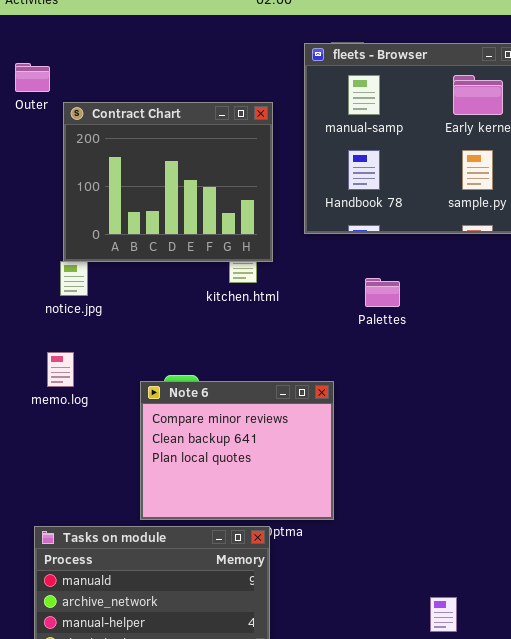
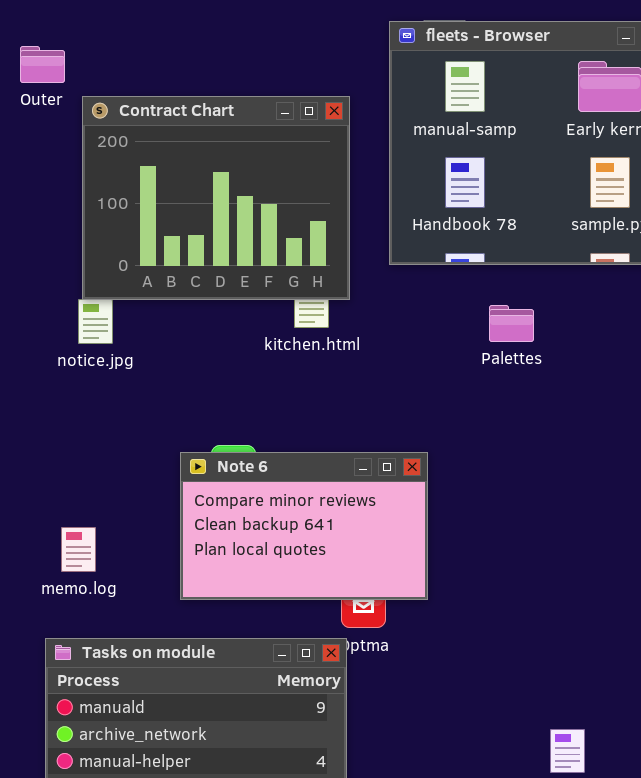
Palettes: [365,278,400,307] -> [489,305,534,342], moved
memo.log: [47,352,74,387] -> [61,527,96,572], moved
Note 6: [140,381,334,520] -> [180,452,428,600], resized

